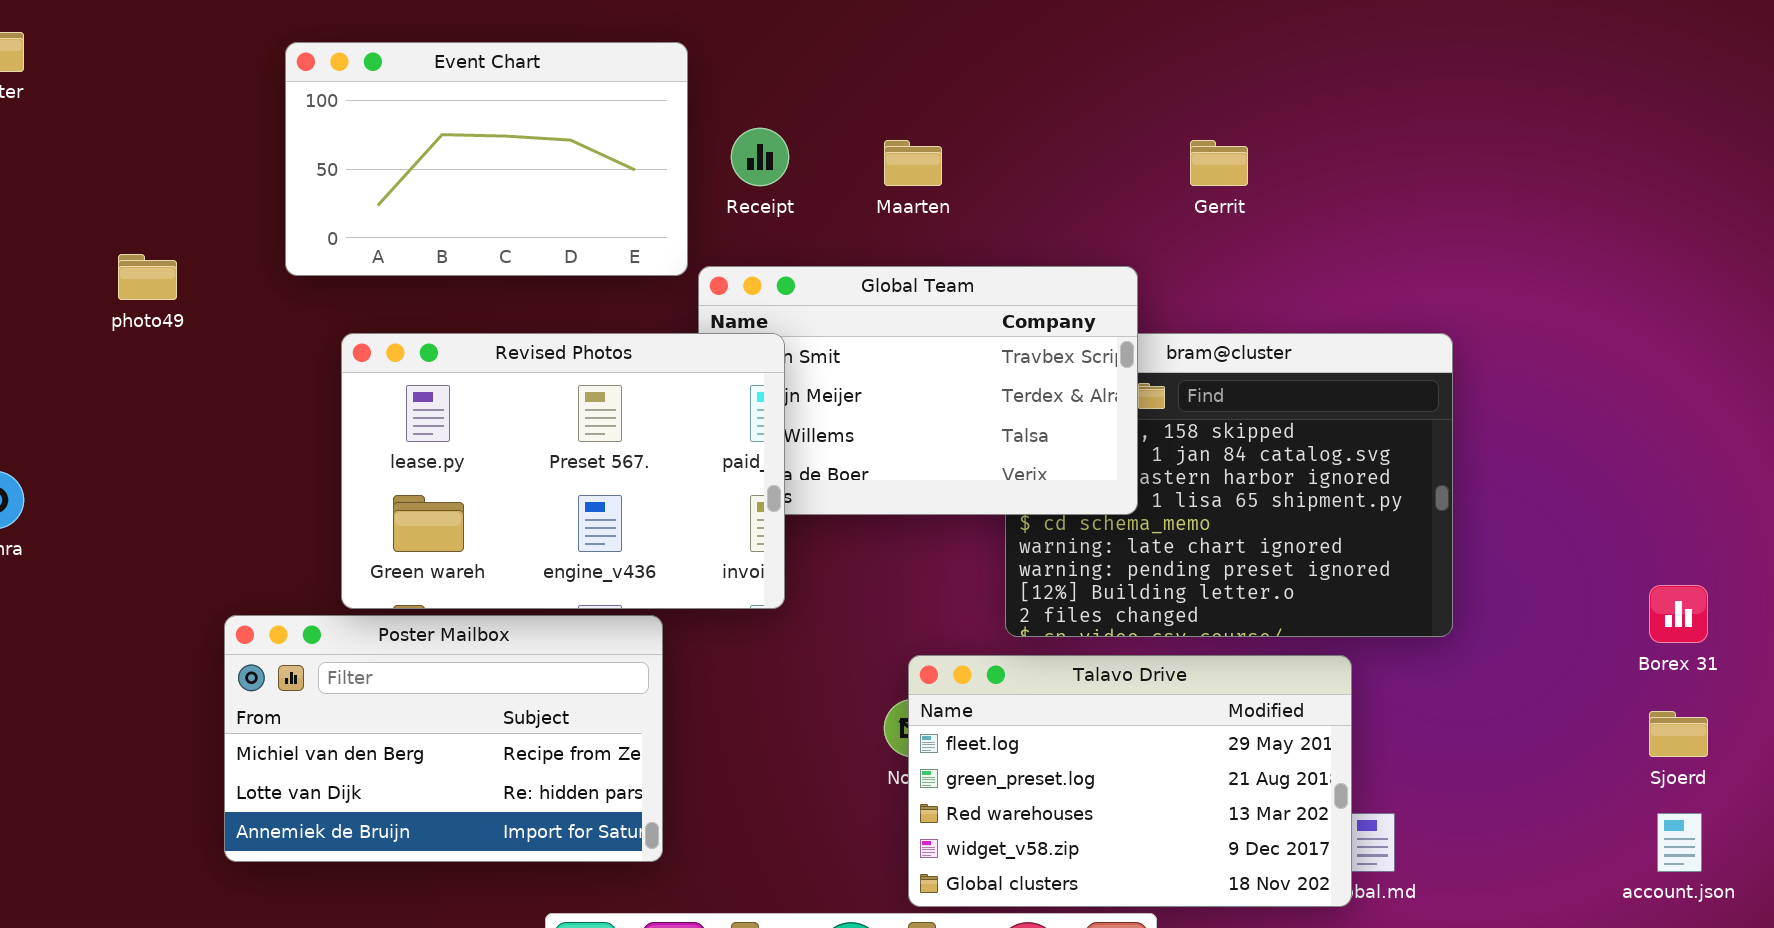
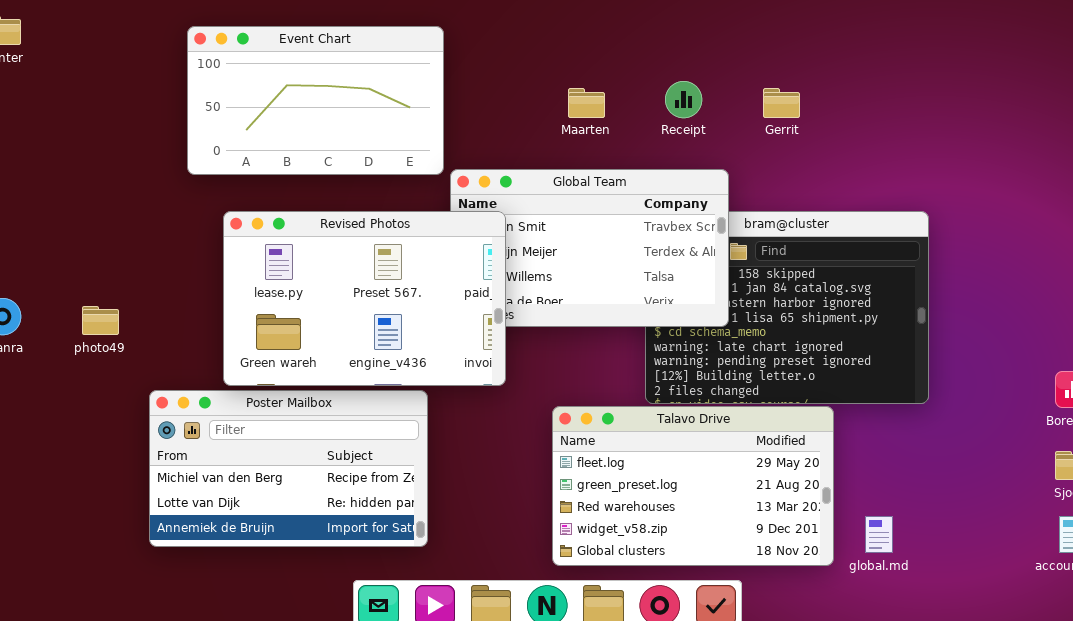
Receipt: [731,128,789,186] -> [665,81,702,118], moved
photo49: [118,254,177,300] -> [82,306,119,335], moved
Talavo Drive: [908,655,1352,907] -> [552,406,834,566], moved

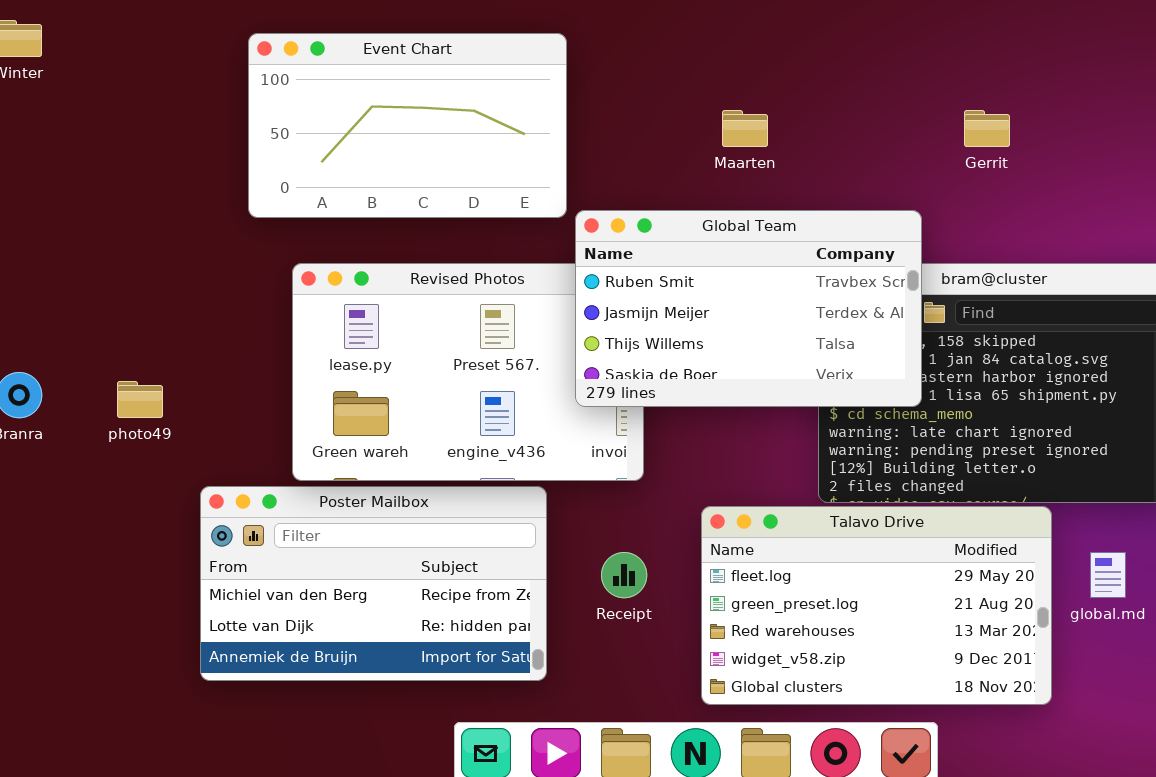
Receipt: [665,81,702,118] -> [601,552,647,598], moved
Global Team: [450,169,729,327] -> [575,210,922,407], raised
global.md: [865,516,893,553] -> [1090,552,1126,598], moved

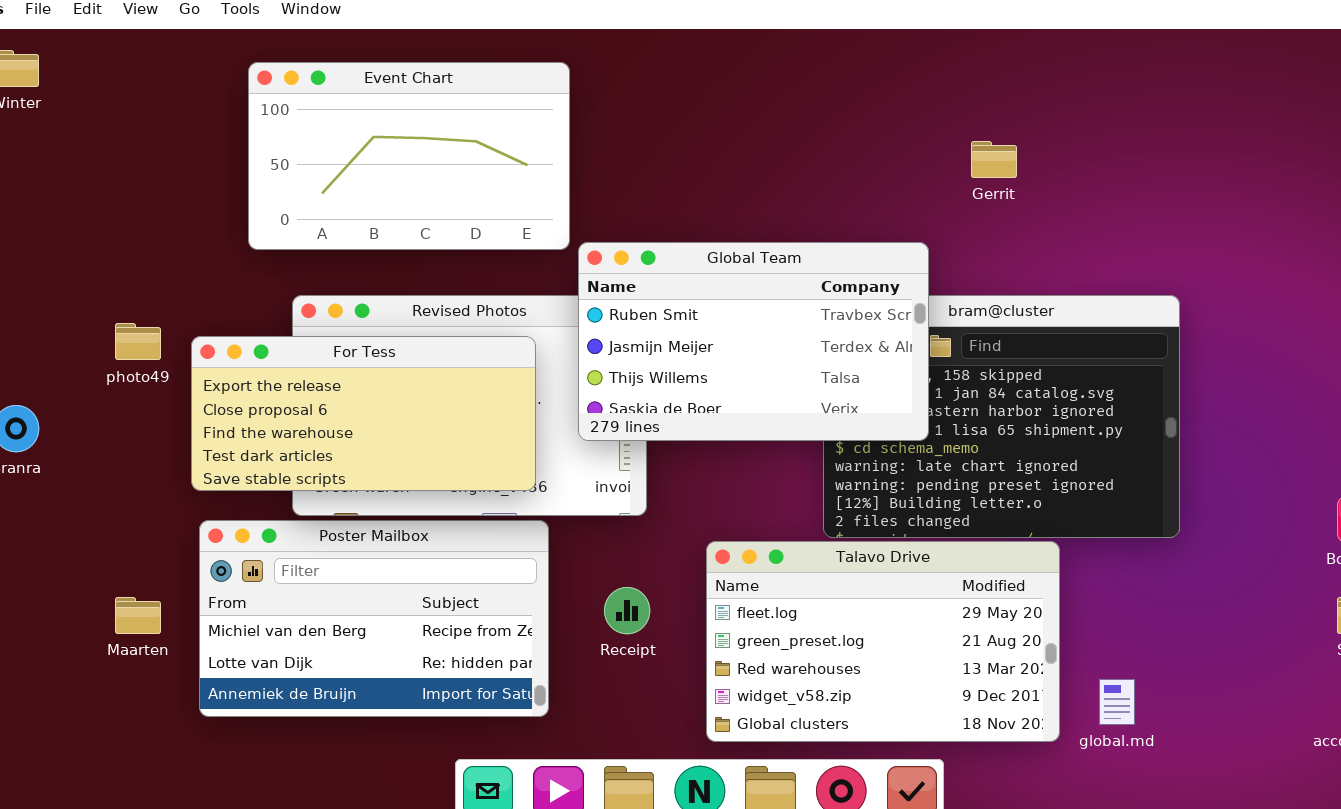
Maarten: [722,110,768,147] -> [115,597,161,634], moved
For Tess: none -> [191,336,536,491], opened
photo49: [117,381,163,418] -> [115,323,161,360], moved
global.md: [1090,552,1126,598] -> [1099,679,1135,725], moved

